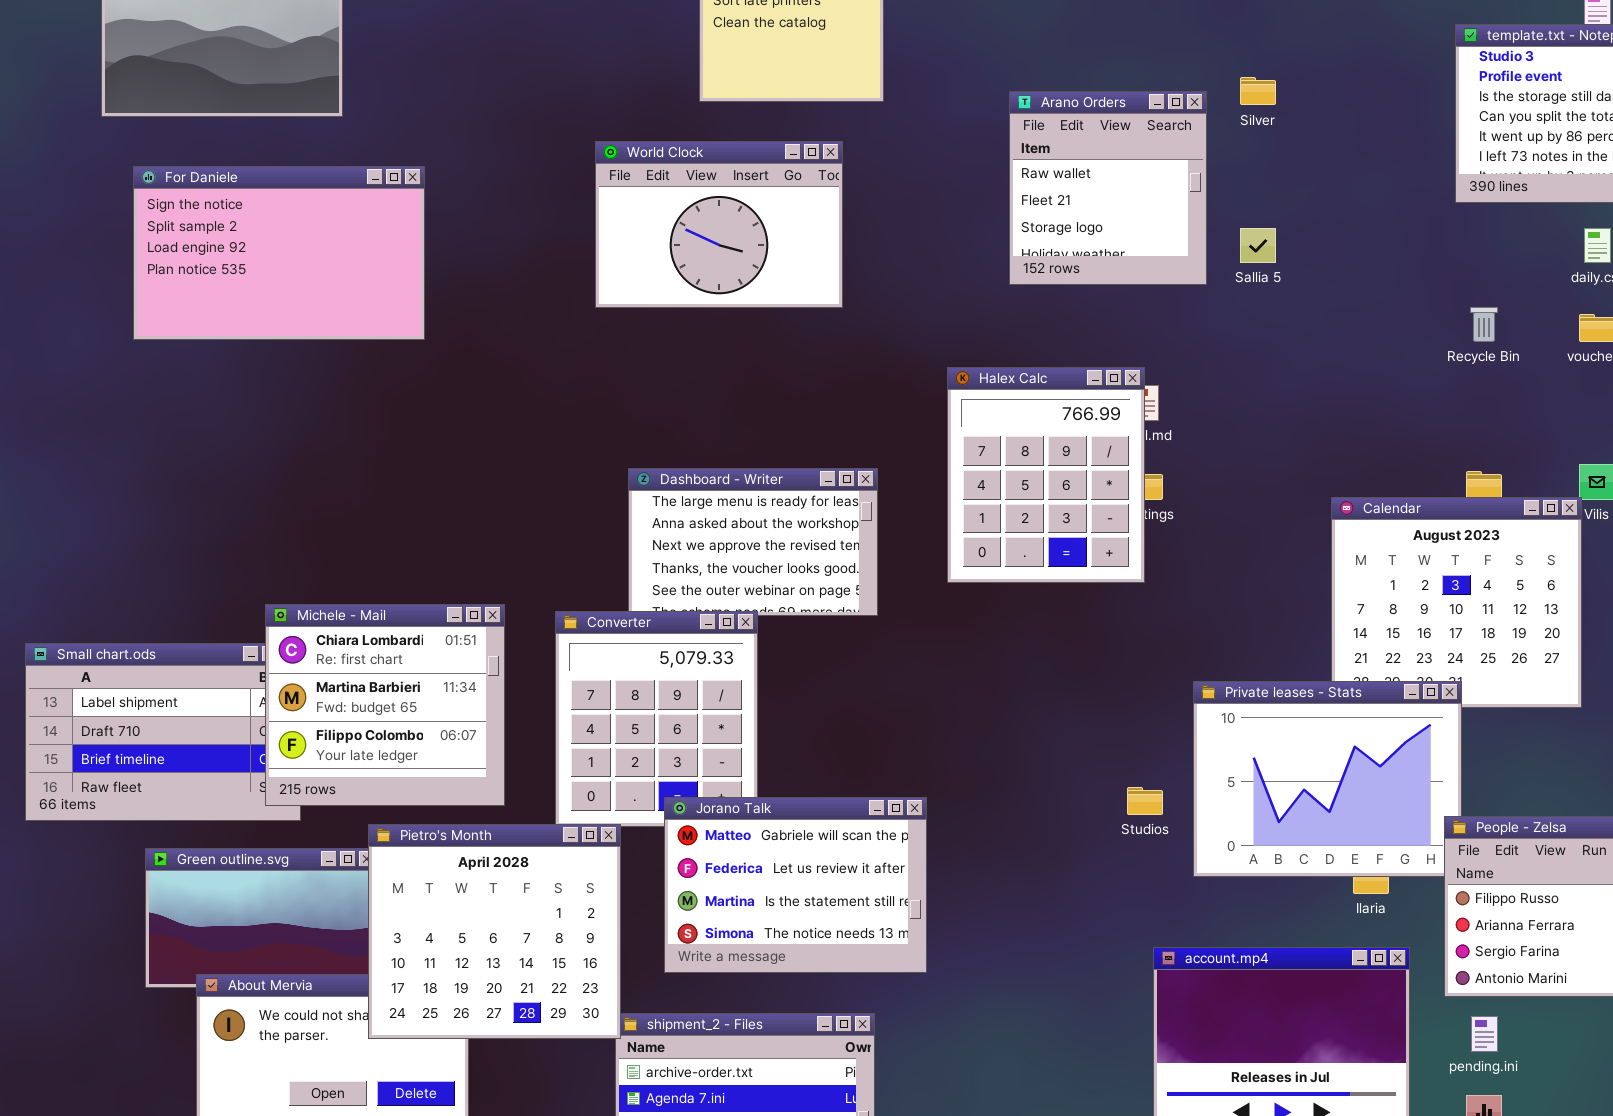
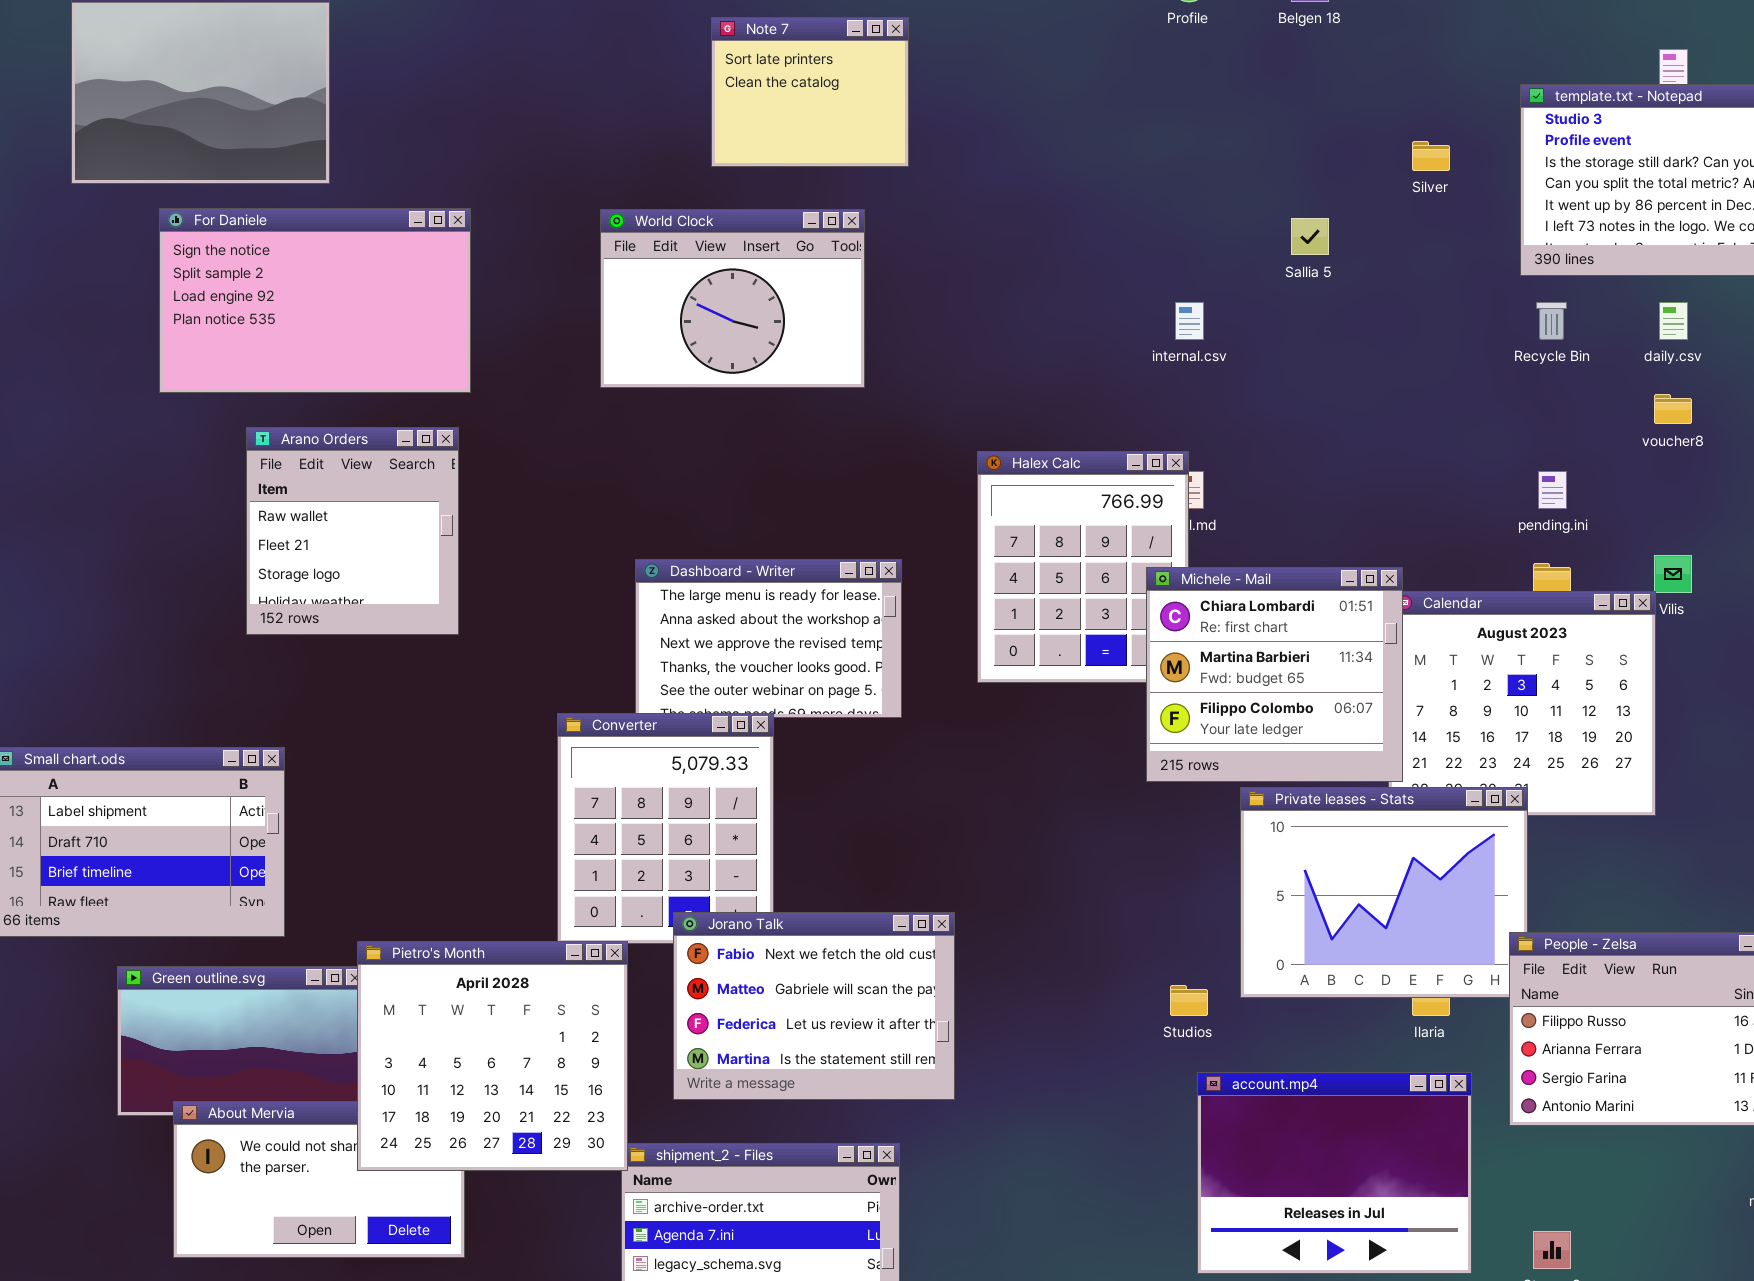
Silver: [1240,77,1276,105] -> [1412,141,1450,171], moved
Arano Orders: [1009,91,1207,285] -> [246,427,459,635], moved
For Daniele: [133,166,425,340] -> [159,208,471,393], moved
Sallia 5: [1240,228,1276,263] -> [1291,218,1329,255], moved
Recycle Bin: [1470,307,1498,342] -> [1536,302,1567,340], moved
Michele - Mail: [265,604,505,806] -> [1146,567,1403,782], moved
Studios: [1127,787,1163,815] -> [1170,985,1208,1016], moved
Jorano Talk: [664,797,927,973] -> [673,912,955,1100], scrolled up 1 row
pending.ini: [1471,1016,1498,1052] -> [1538,471,1567,509], moved

